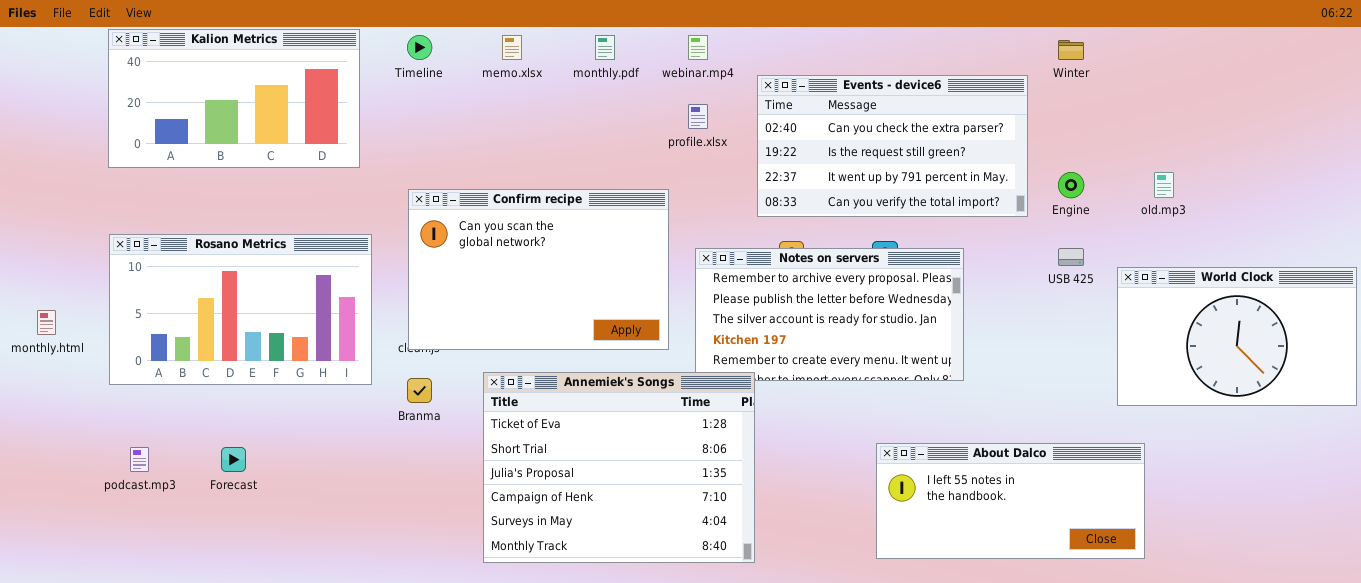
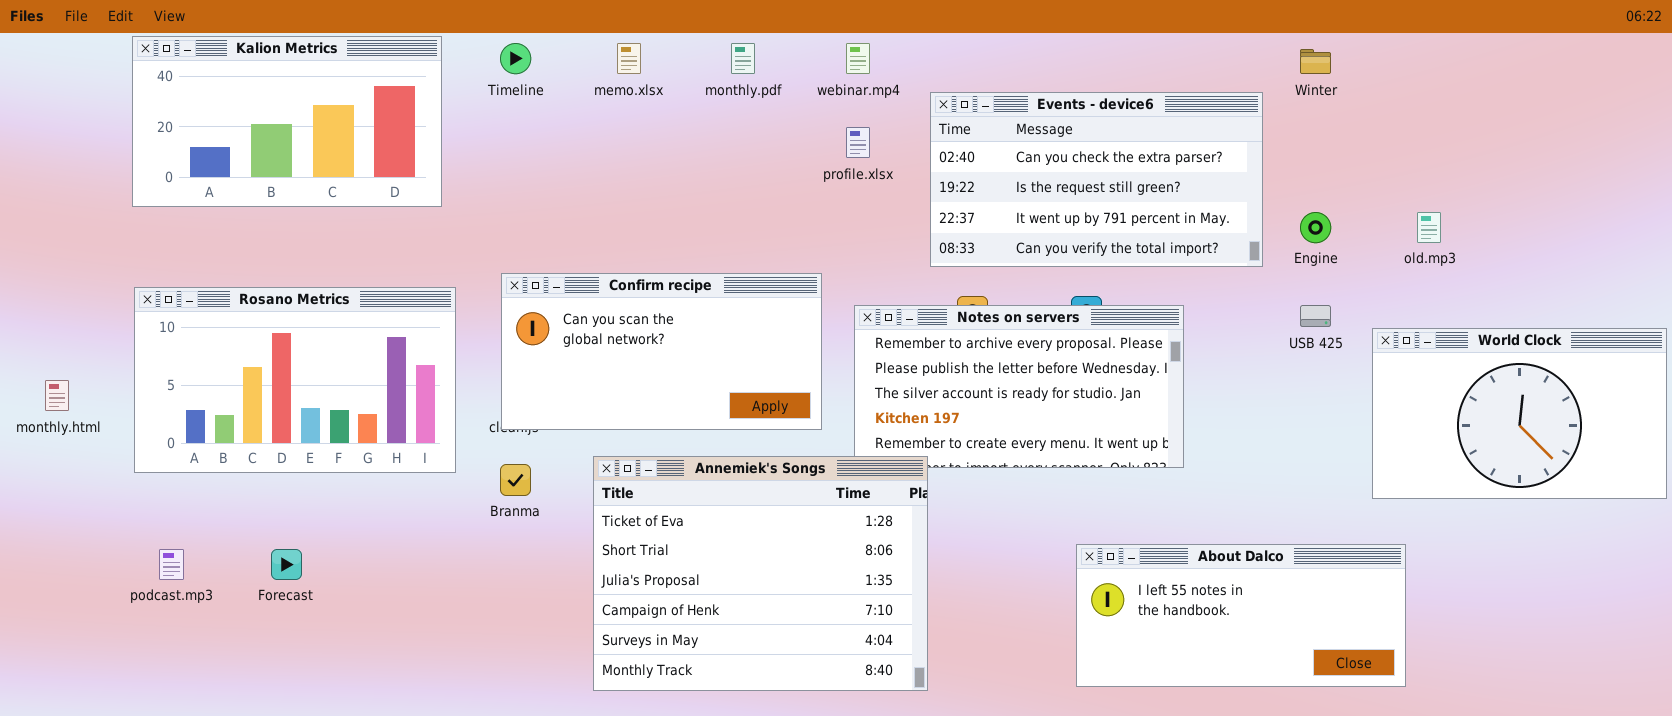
Confirm recipe: [408,189,669,350] -> [501,273,822,430], resized

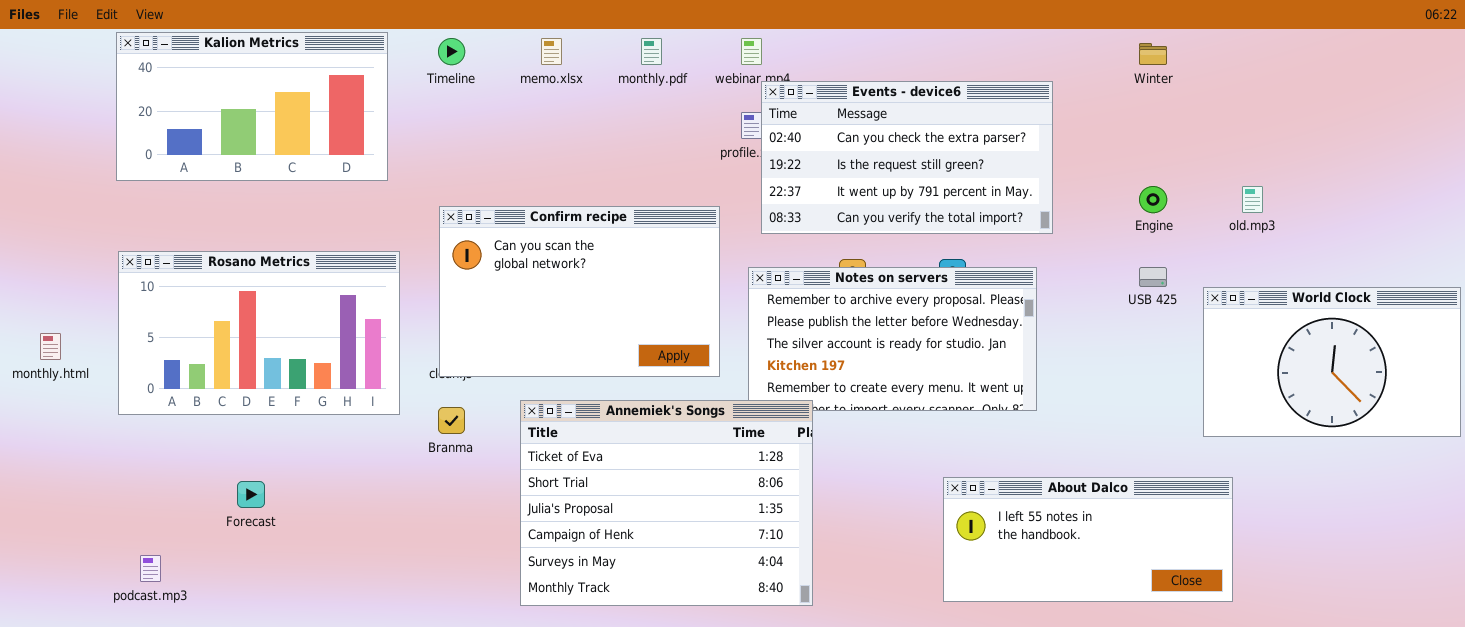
Events - device6: [930,92,1263,267] -> [761,81,1053,234], moved
Confirm recipe: [501,273,822,430] -> [439,206,720,377], resized
podcast.mp3: [159,549,184,580] -> [140,555,161,582], moved

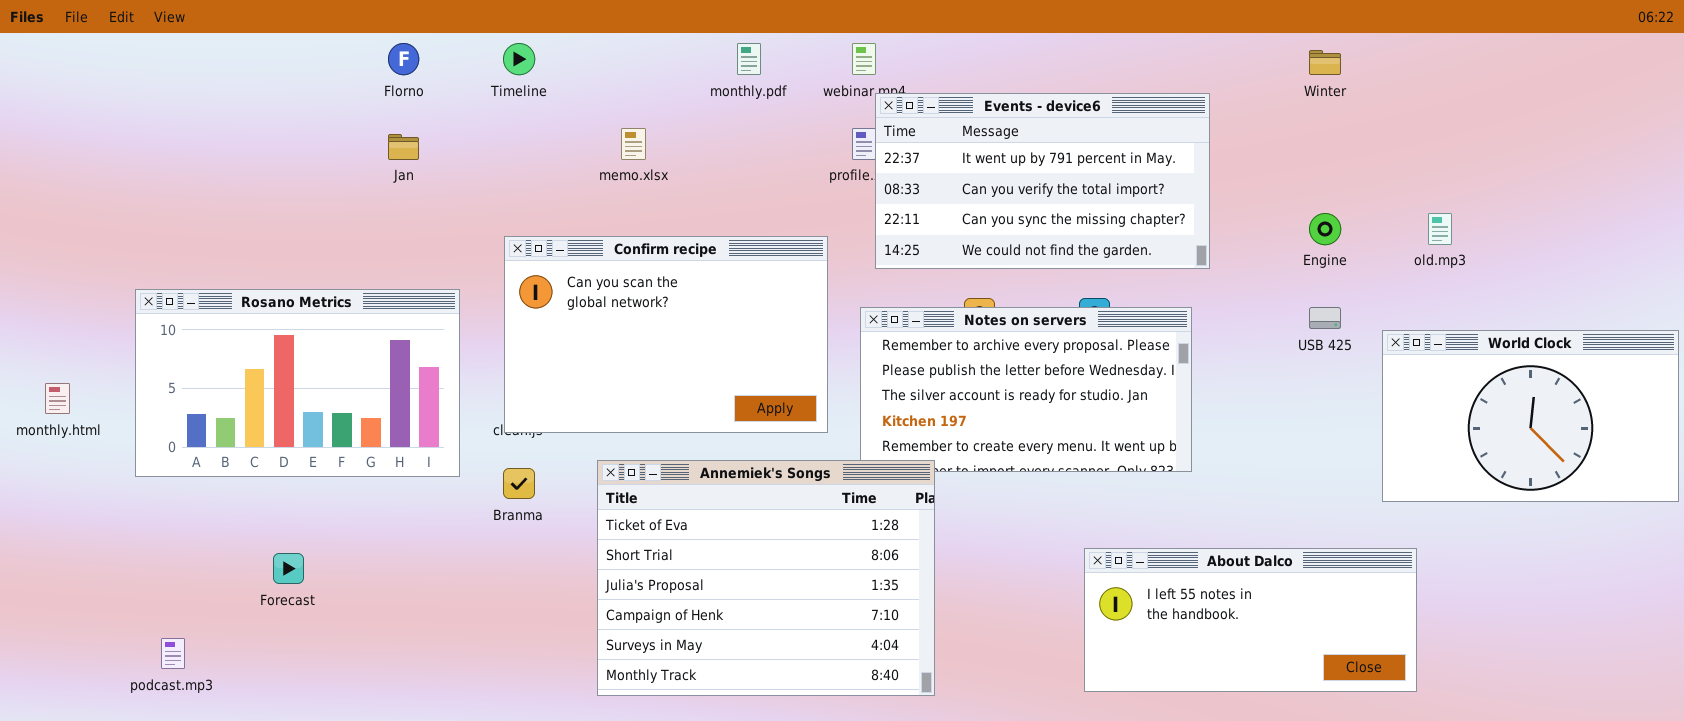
Kalion Metrics: [116,32,388,181] -> none, closed
memo.xlsx: [541,38,562,65] -> [621,128,646,160], moved
Events - device6: [761,81,1053,234] -> [875,93,1210,269], scrolled down 2 rows

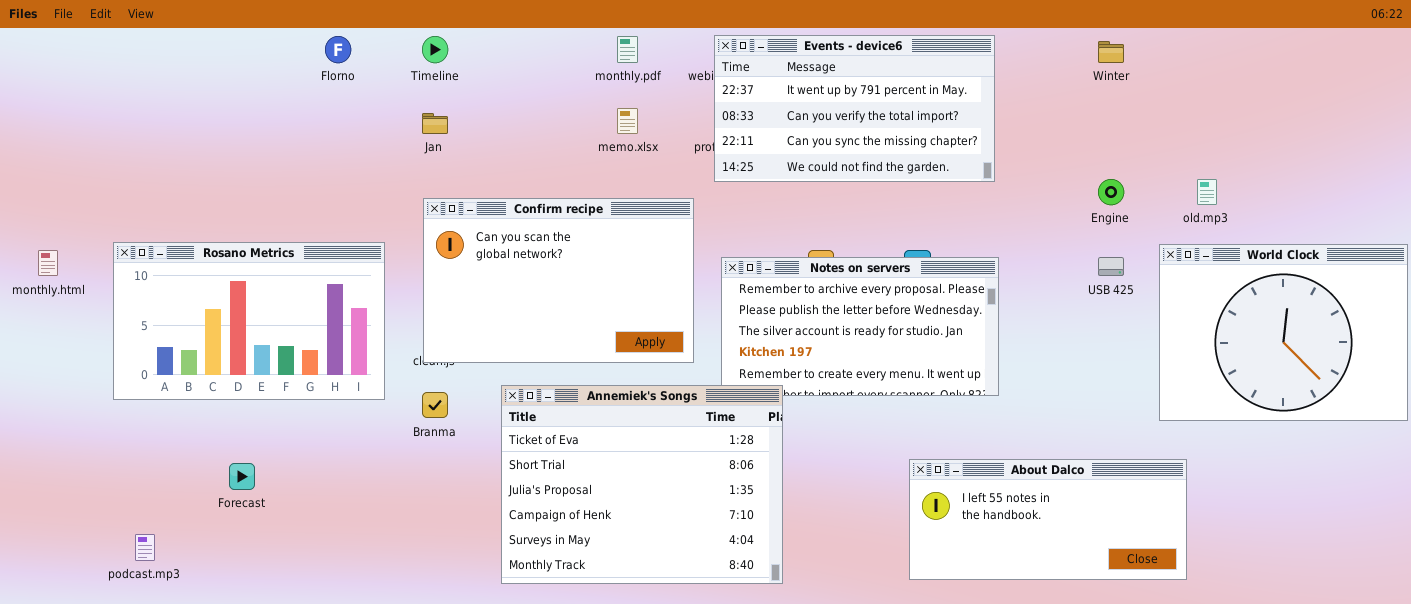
Events - device6: [875,93,1210,269] -> [714,35,995,182], moved
memo.xlsx: [621,128,646,160] -> [617,108,638,134], moved
Jan: [388,134,419,160] -> [422,113,448,134], moved
World Clock: [1382,330,1679,502] -> [1159,244,1408,421], resized
monthly.html: [45,383,70,414] -> [38,250,58,276], moved

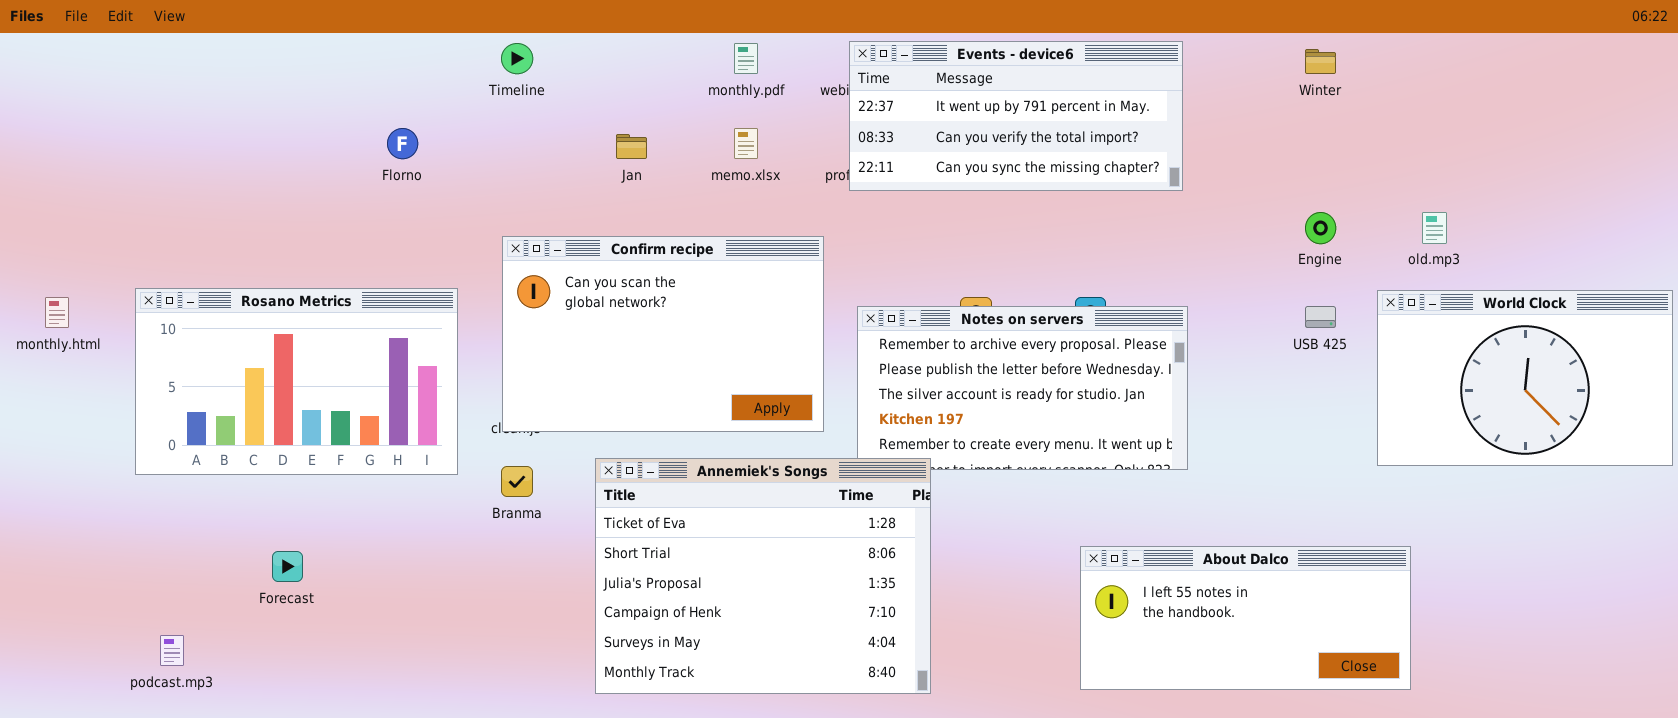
Events - device6: [714,35,995,182] -> [849,41,1183,191], resized
Florno: [325,36,351,63] -> [387,128,418,159], moved
Jan: [422,113,448,134] -> [616,134,647,159], moved
World Clock: [1159,244,1408,421] -> [1377,290,1673,466], resized

